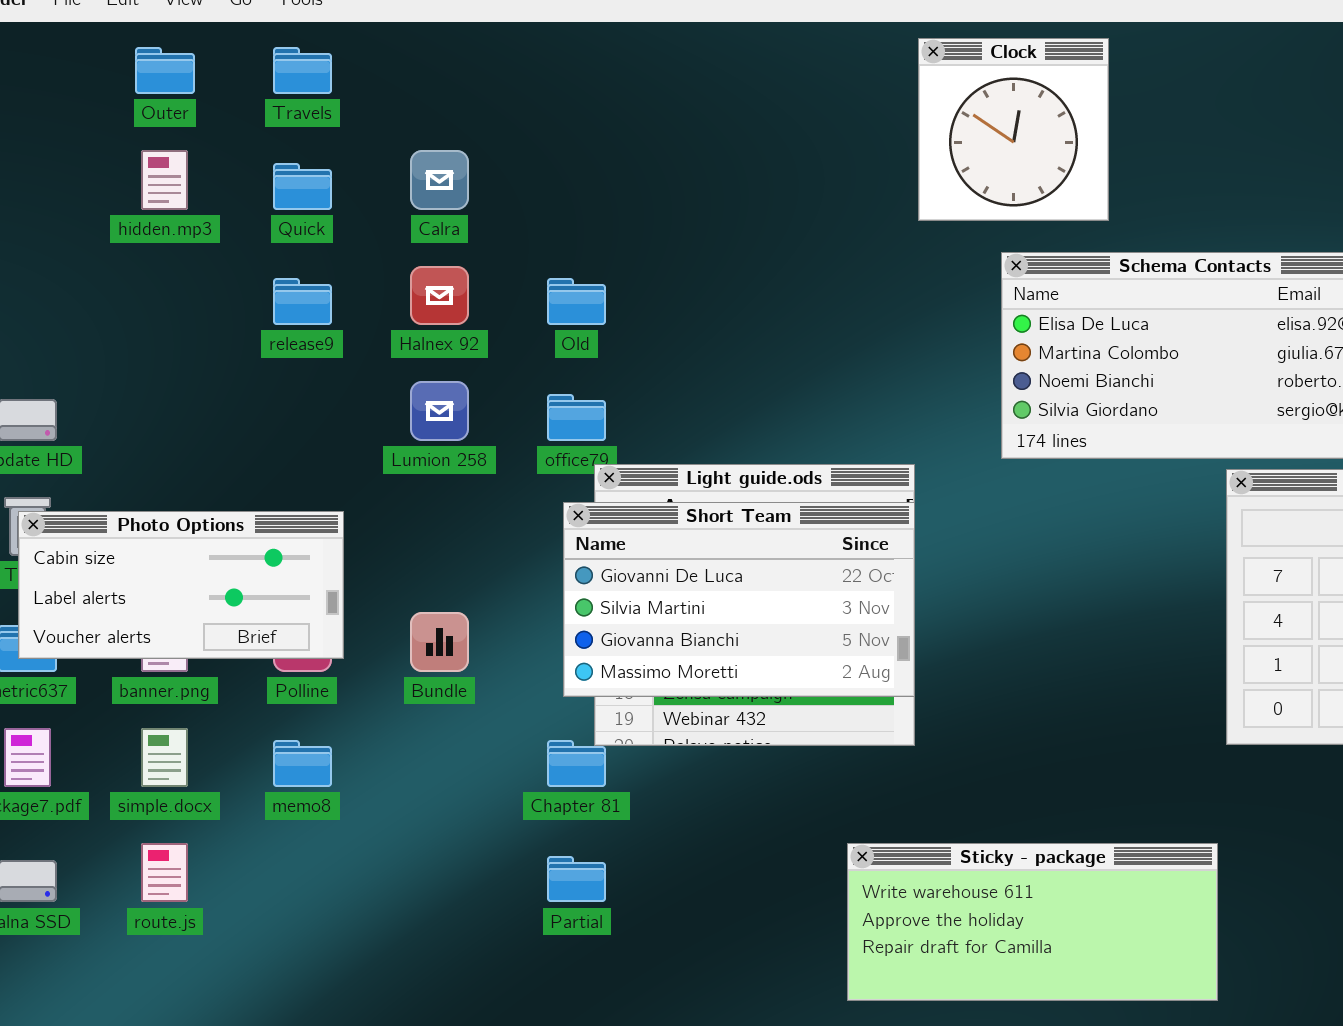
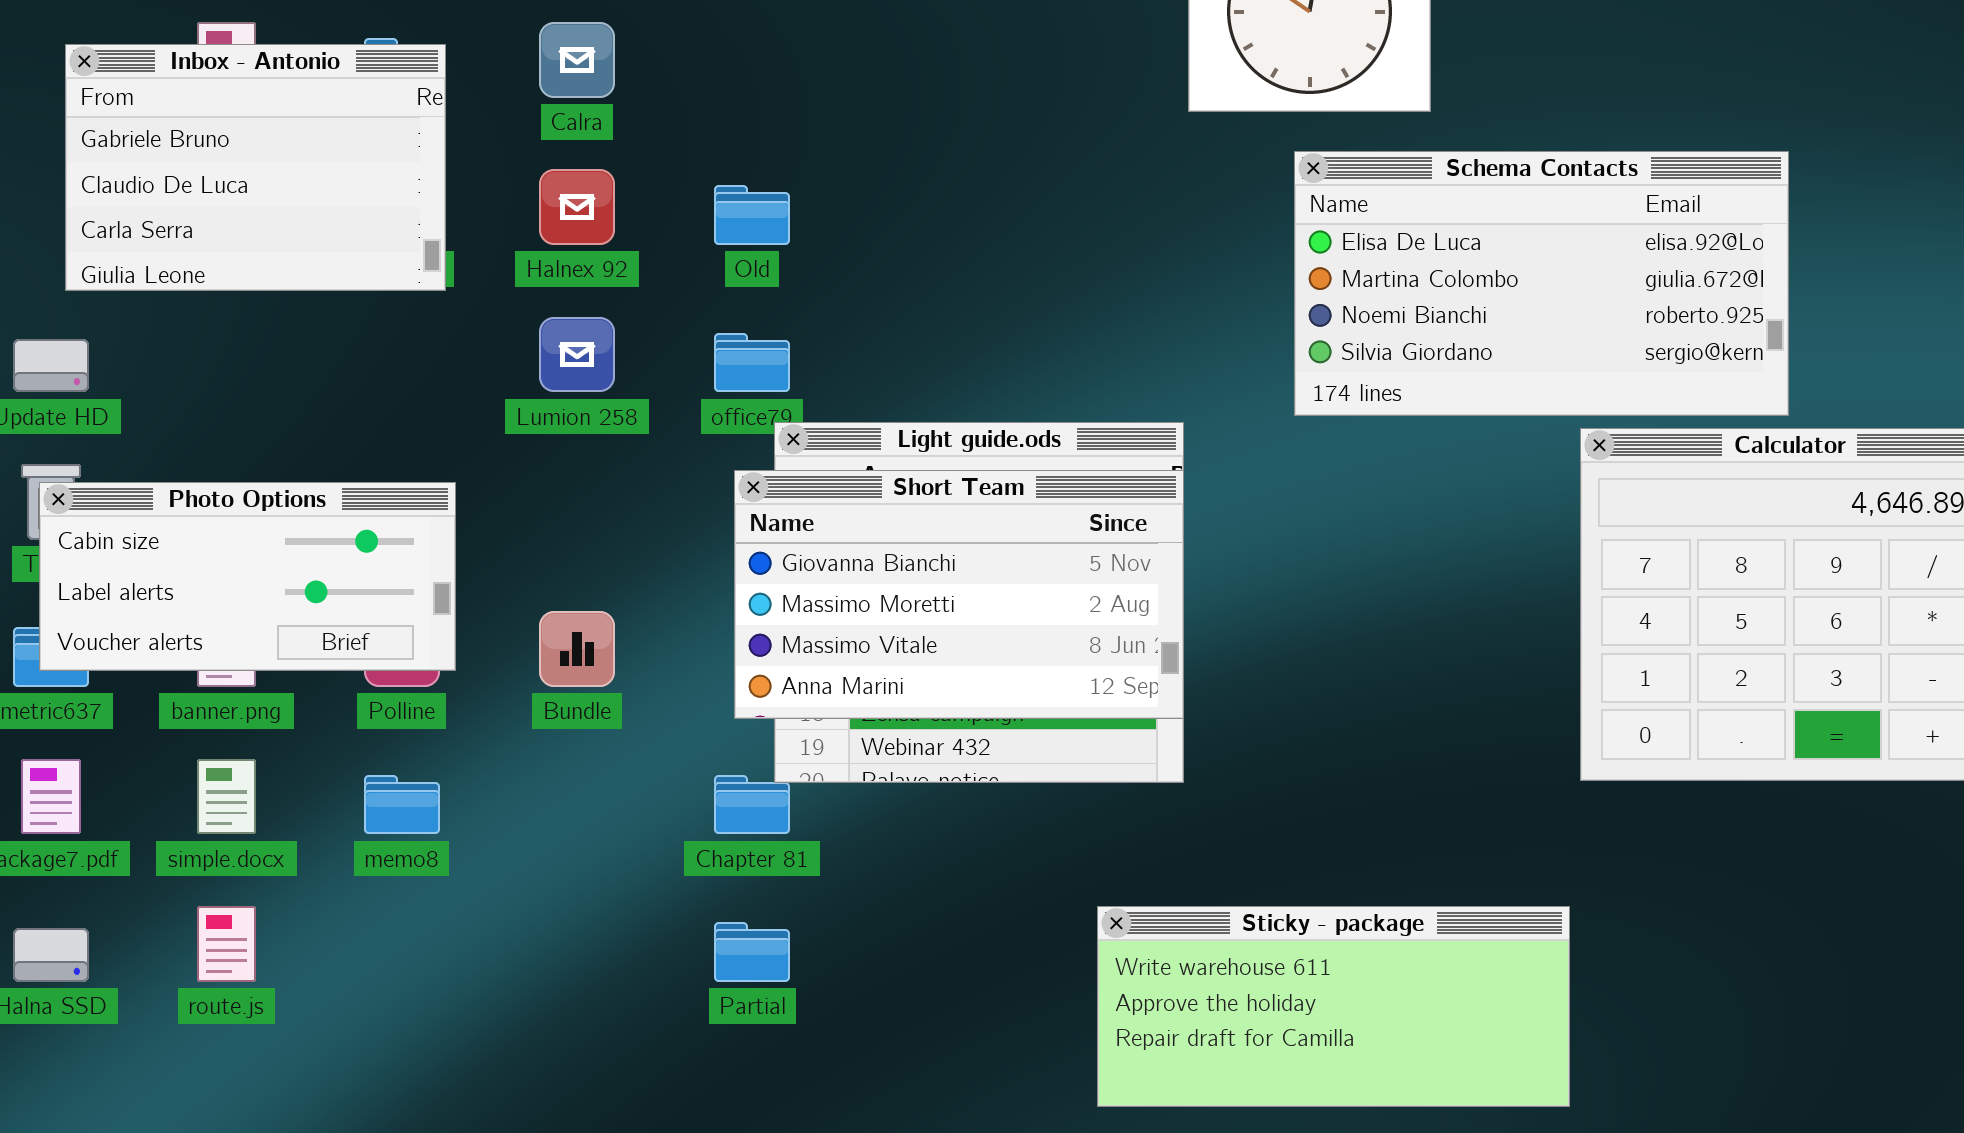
Inbox - Antonio: none -> [65,44,446,291], opened
Short Team: [563,502,915,697] -> [734,470,1184,719], scrolled down 2 rows

